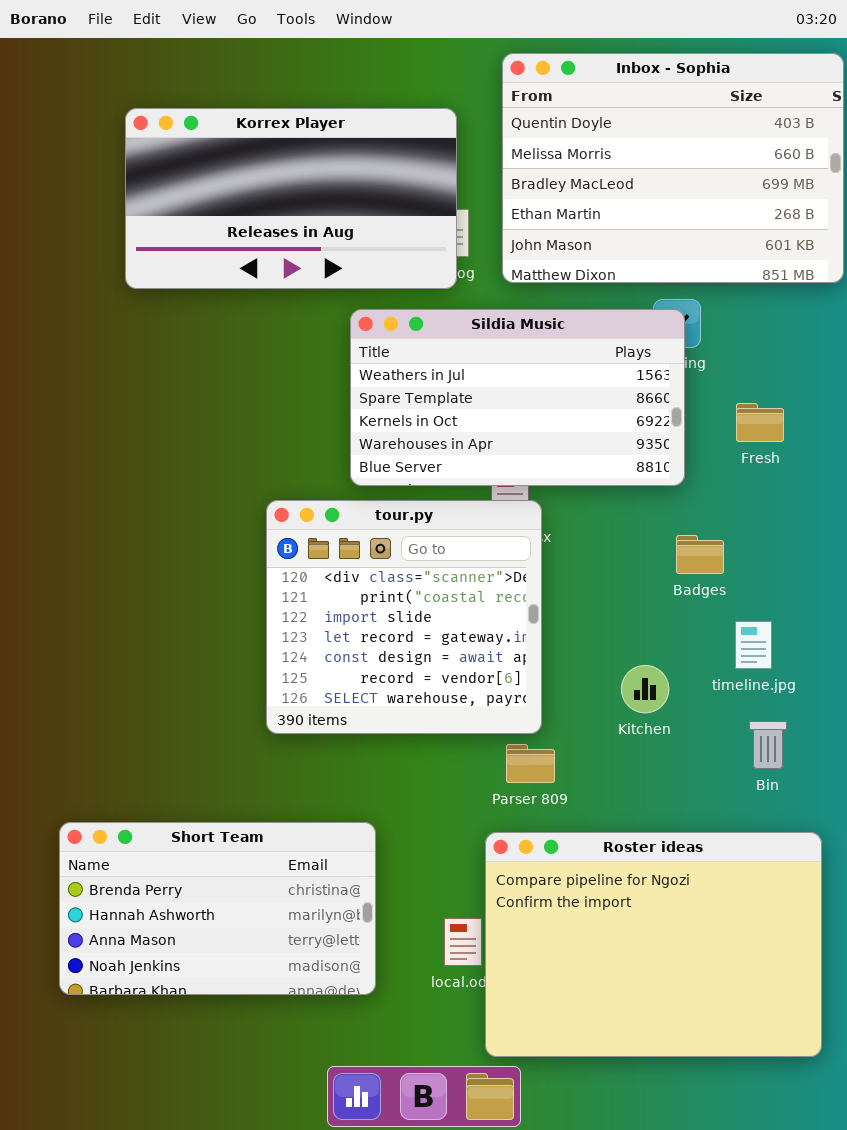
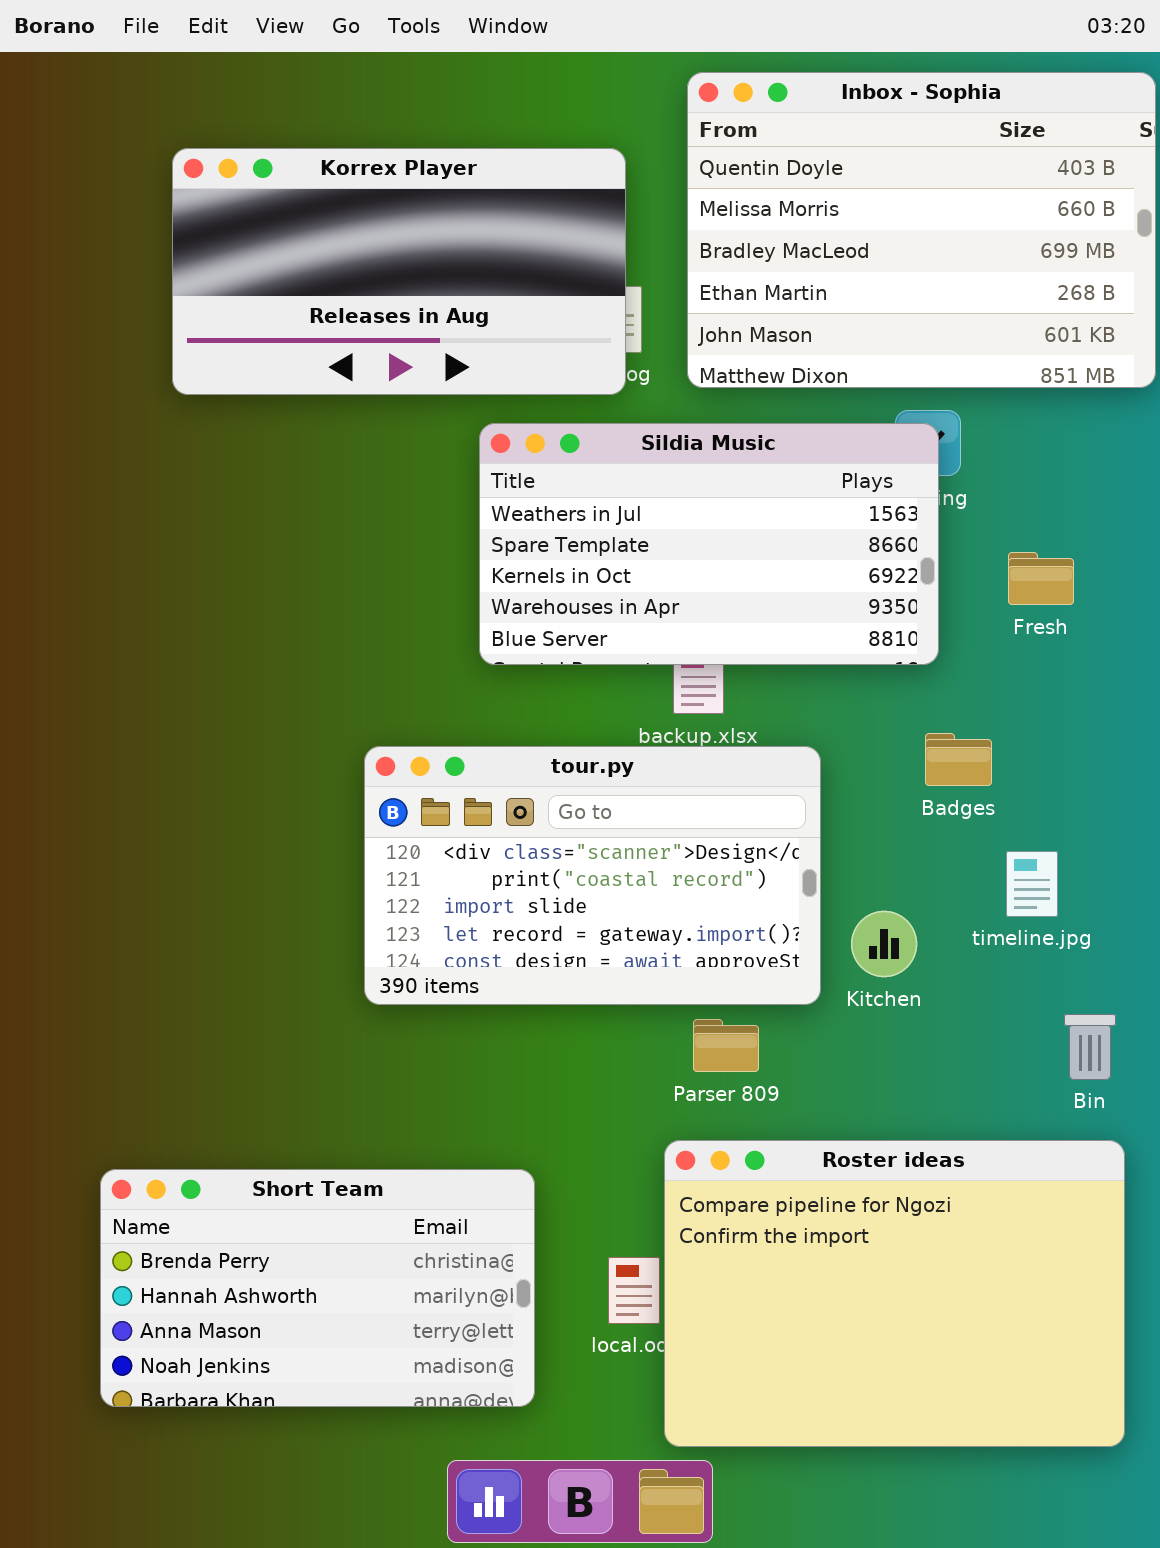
tour.py: [266,500,542,734] -> [364,746,821,1005], resized
Bin: [749,721,787,769] -> [1064,1014,1116,1080], moved
Short Team: [59,822,376,995] -> [100,1169,535,1407], moved

